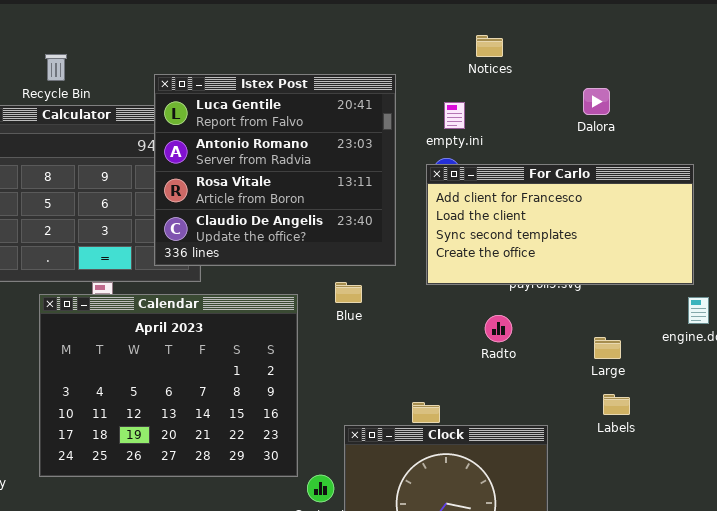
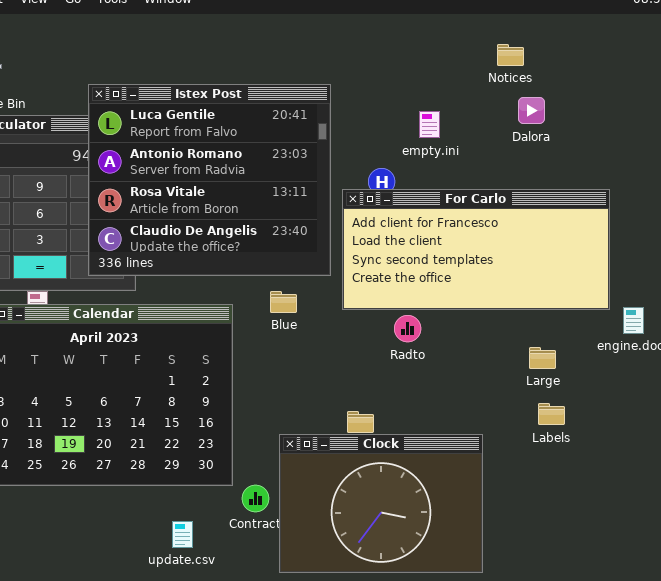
Notices: [476,35,503,57] -> [497,44,524,66], moved
empty.ini: [444,102,465,129] -> [419,111,440,138], moved
For Carlo: [426,164,694,285] -> [342,189,610,310], moved
Radto: [485,315,512,342] -> [394,315,421,342], moved

